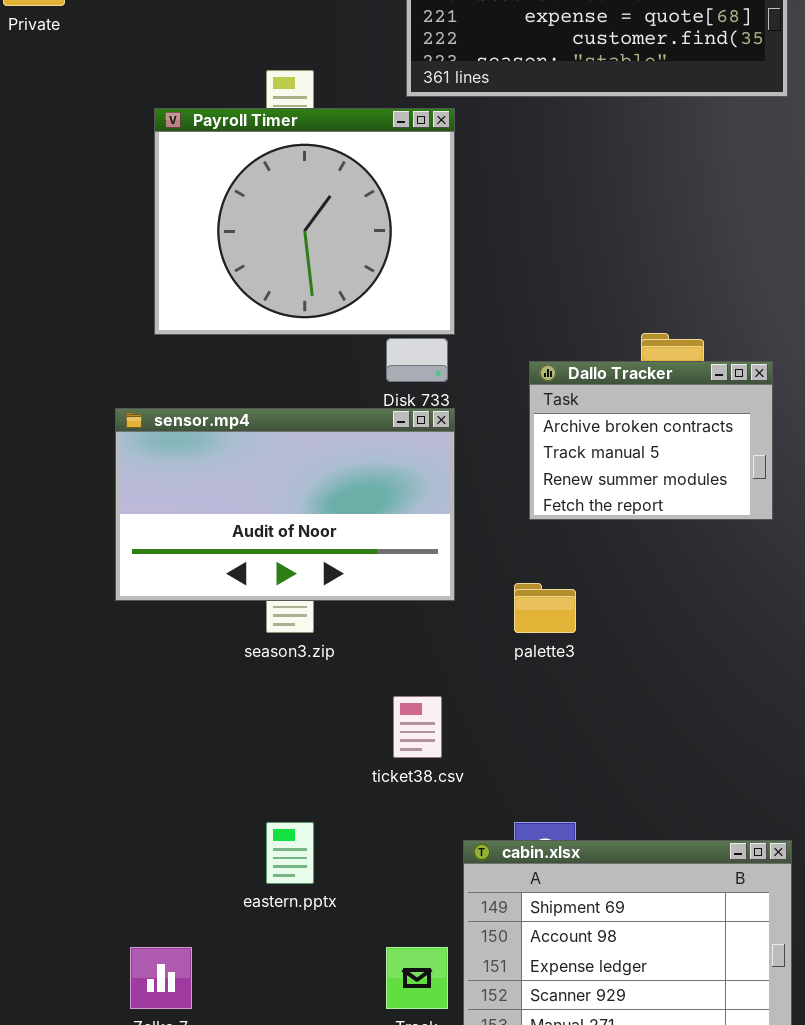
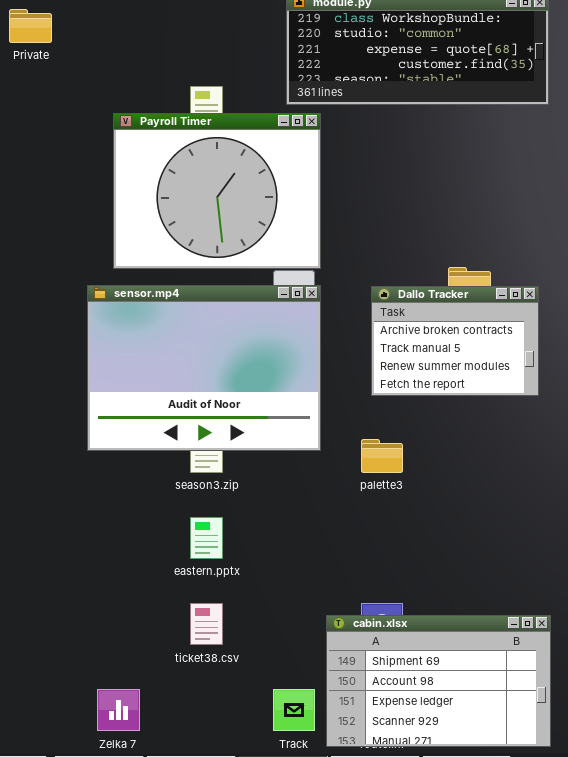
sensor.mp4: [115,408,455,601] -> [87,285,321,451], resized
ticket38.csv: [393,696,442,758] -> [190,603,223,645], moved
eastern.pptx: [266,822,314,884] -> [190,517,223,559], moved

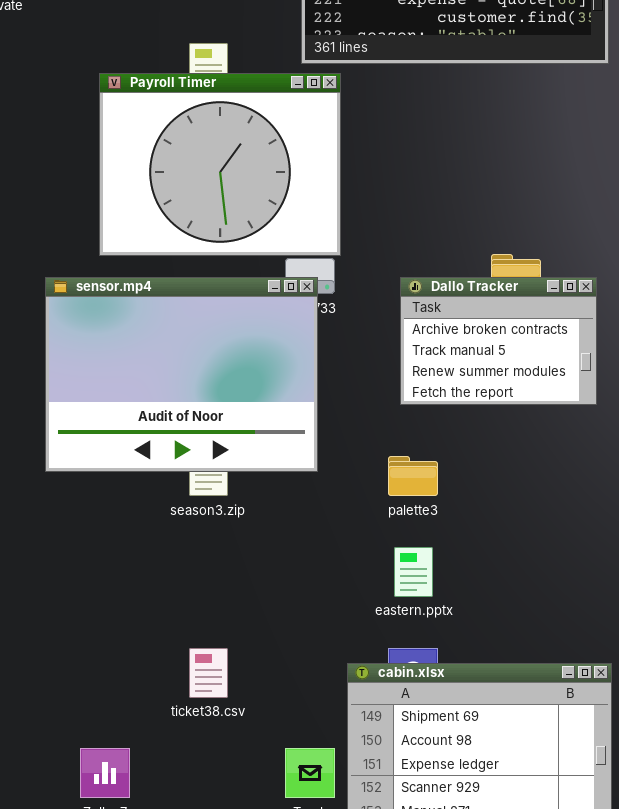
sensor.mp4: [87,285,321,451] -> [45,277,318,472], moved
eastern.pptx: [190,517,223,559] -> [394,547,433,597], moved

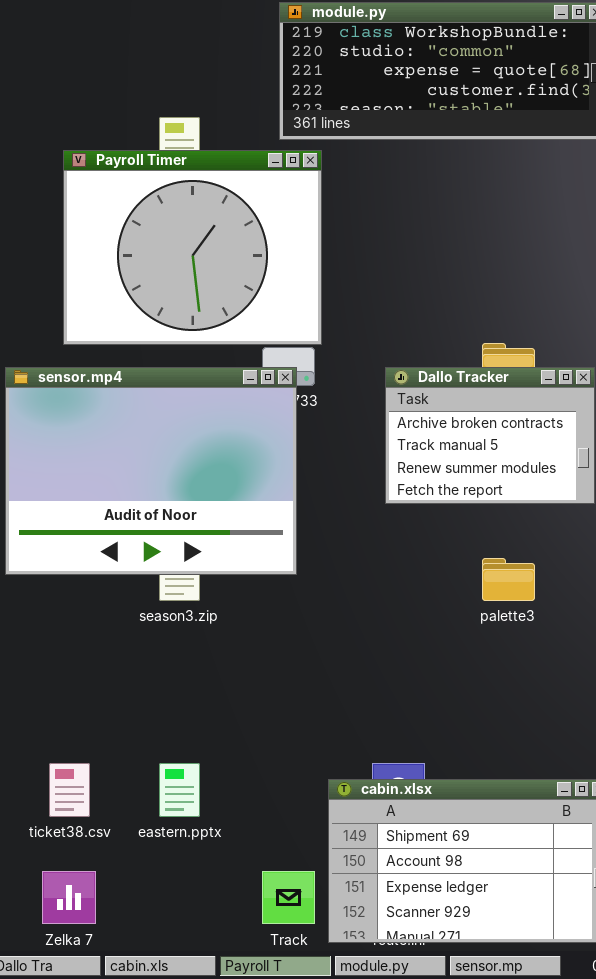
palette3: [388,456,438,496] -> [482,558,535,601], moved
eastern.pptx: [394,547,433,597] -> [159,763,200,817], moved
ticket38.csv: [189,648,228,698] -> [49,763,90,817], moved

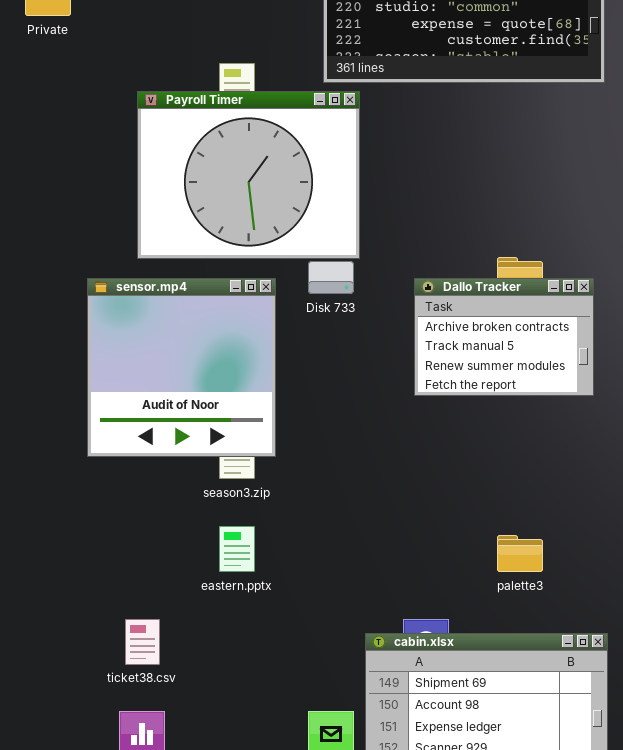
sensor.mp4: [5,367,297,575] -> [87,278,276,457], resized
palette3: [482,558,535,601] -> [497,535,543,572], moved
eastern.pptx: [159,763,200,817] -> [219,526,255,572], moved

